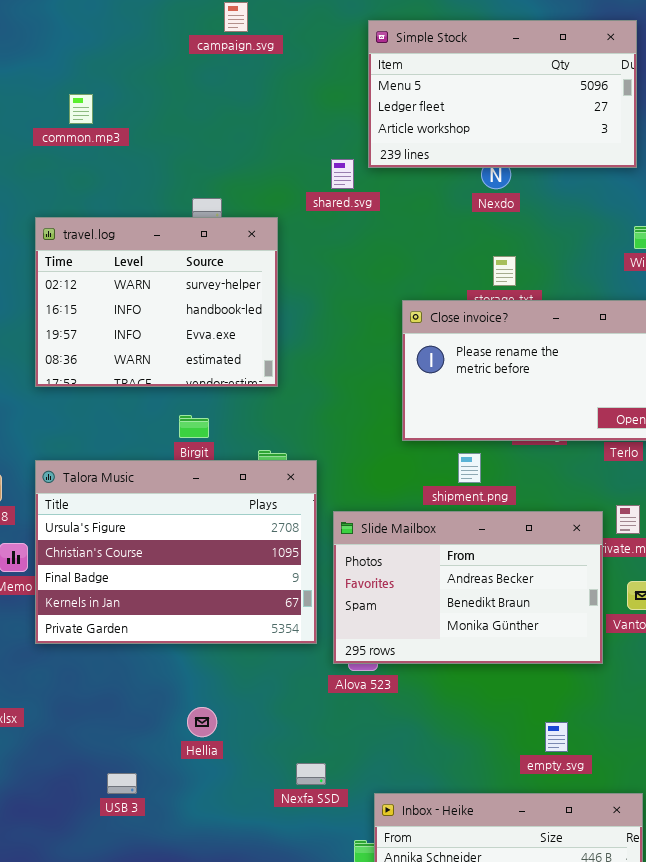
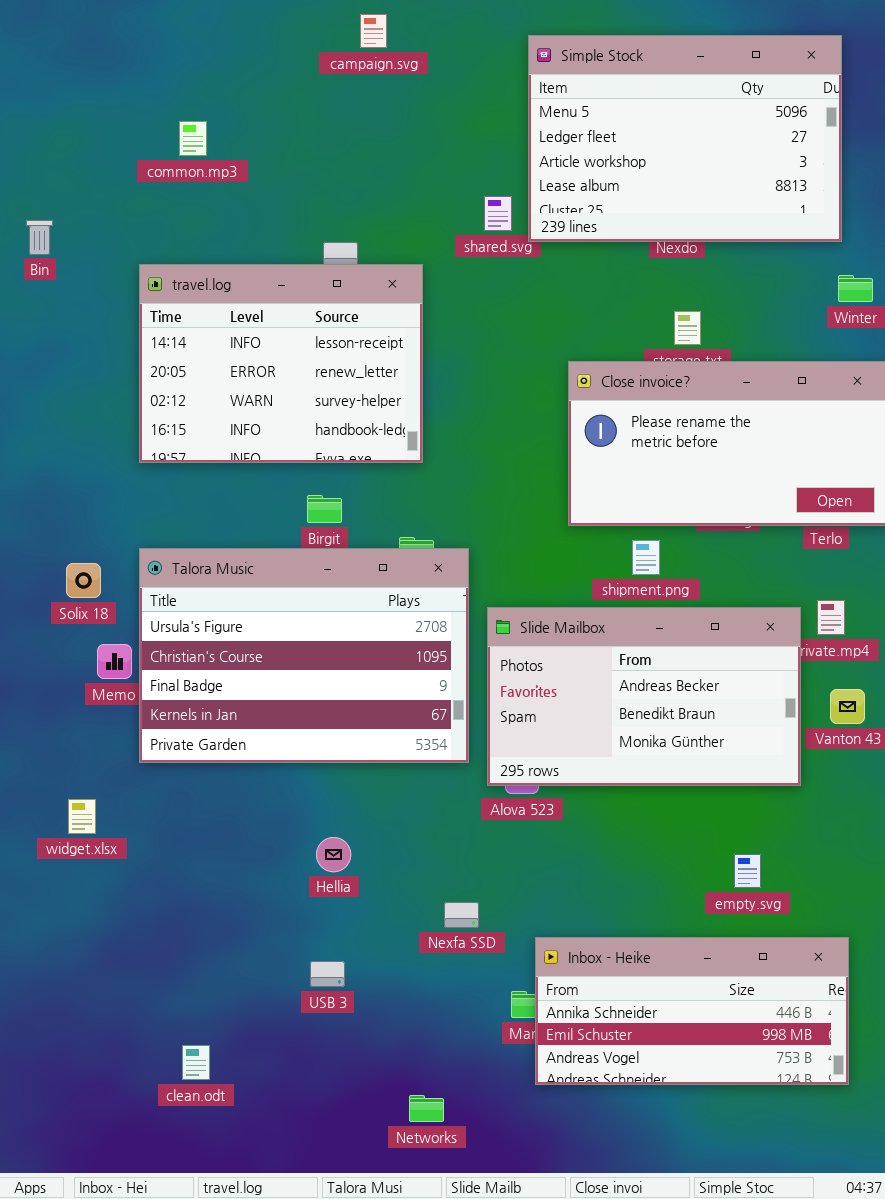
Simple Stock: [368,20,637,168] -> [528,35,842,242], resized
travel.log: [35,217,278,387] -> [139,264,423,463], scrolled up 2 rows
USB 3: [107,773,137,794] -> [310,961,345,987], moved

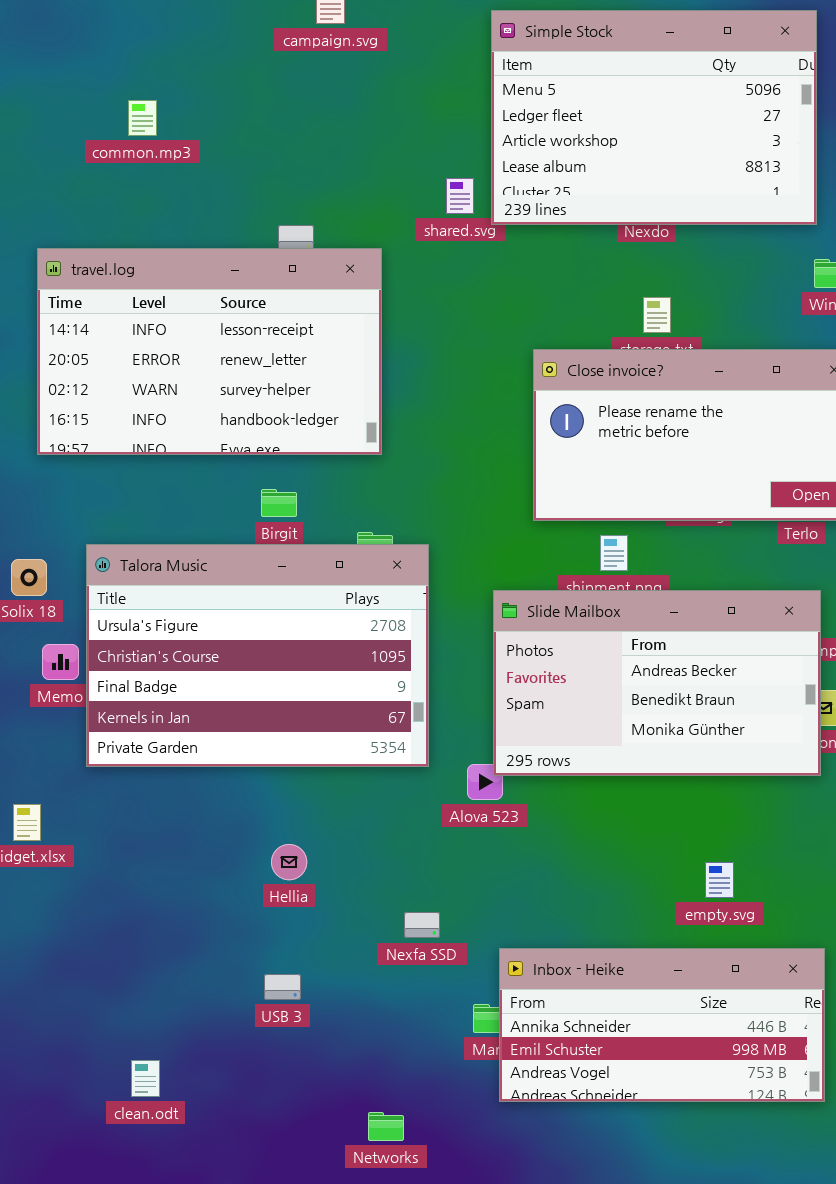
travel.log: [139,264,423,463] -> [37,248,382,455], resized
Slide Mailbox: [487,607,801,786] -> [493,590,821,776], moved

